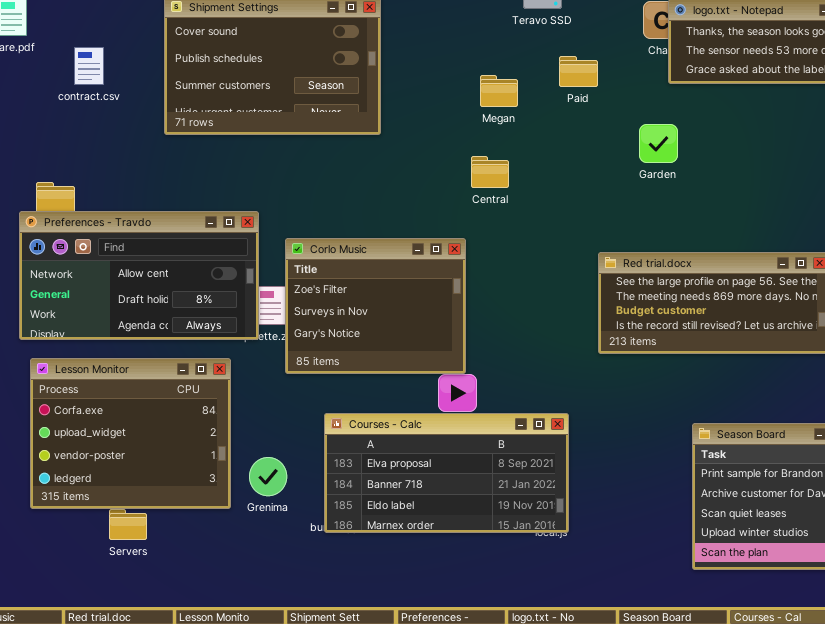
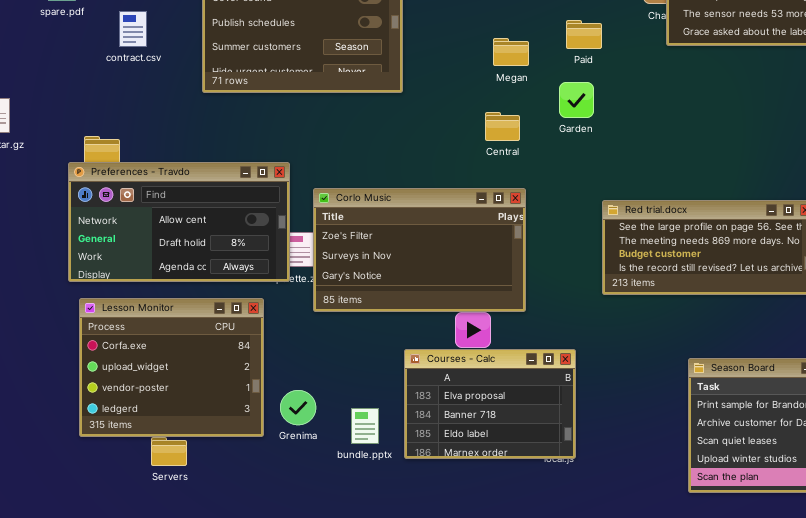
Garden: [639,124,678,163] -> [559,82,594,118], moved
Corlo Music: [285,238,466,374] -> [313,188,526,312], resized
Courses - Calc: [324,413,569,533] -> [404,349,576,459], resized

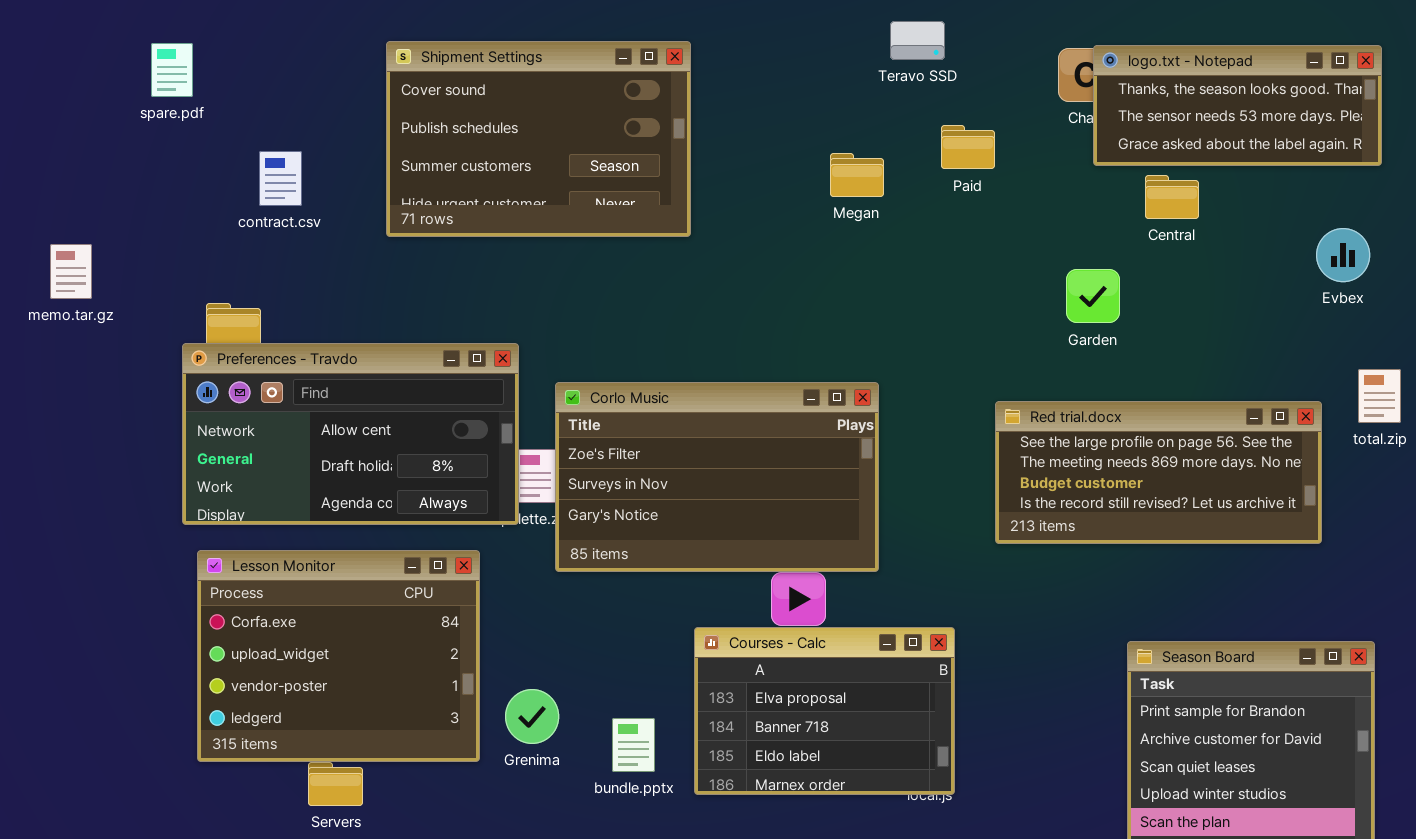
contract.csv: [119,11,147,47] -> [259,151,302,206], moved
Garden: [559,82,594,118] -> [1066,269,1120,323], moved
Central: [485,112,520,141] -> [1145,175,1199,219], moved

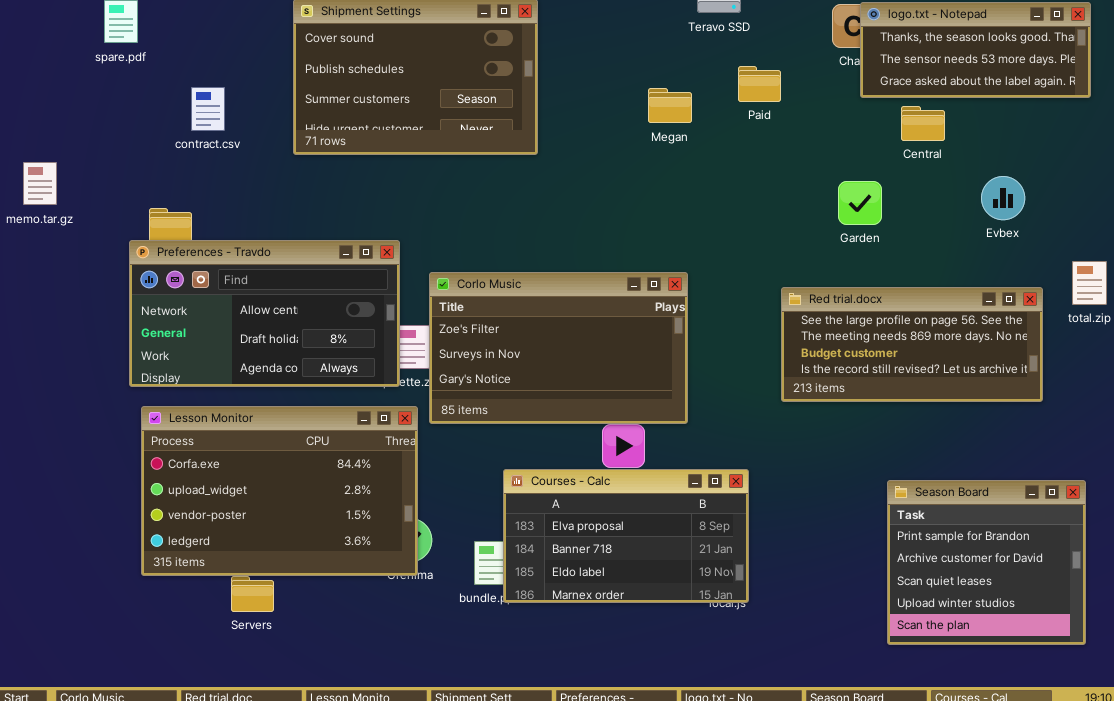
Evbex: [1316,228,1370,282] -> [981,176,1025,220], moved
Lesson Monitor: [197,550,480,762] -> [141,406,418,576], resized
Courses - Calc: [694,627,955,795] -> [503,469,749,603], resized

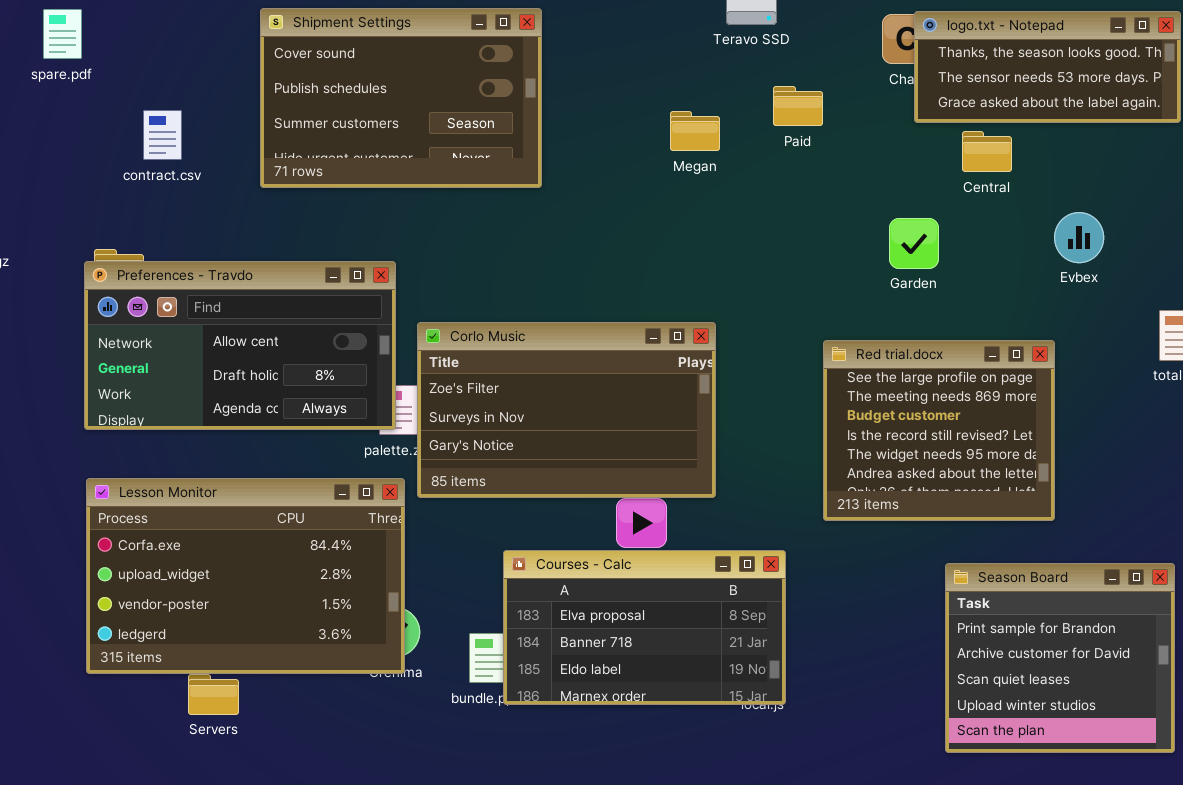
Preferences - Travdo: [129,240,400,387] -> [84,261,396,430], moved
Red trial.docx: [781,287,1043,402] -> [823,340,1055,521], resized

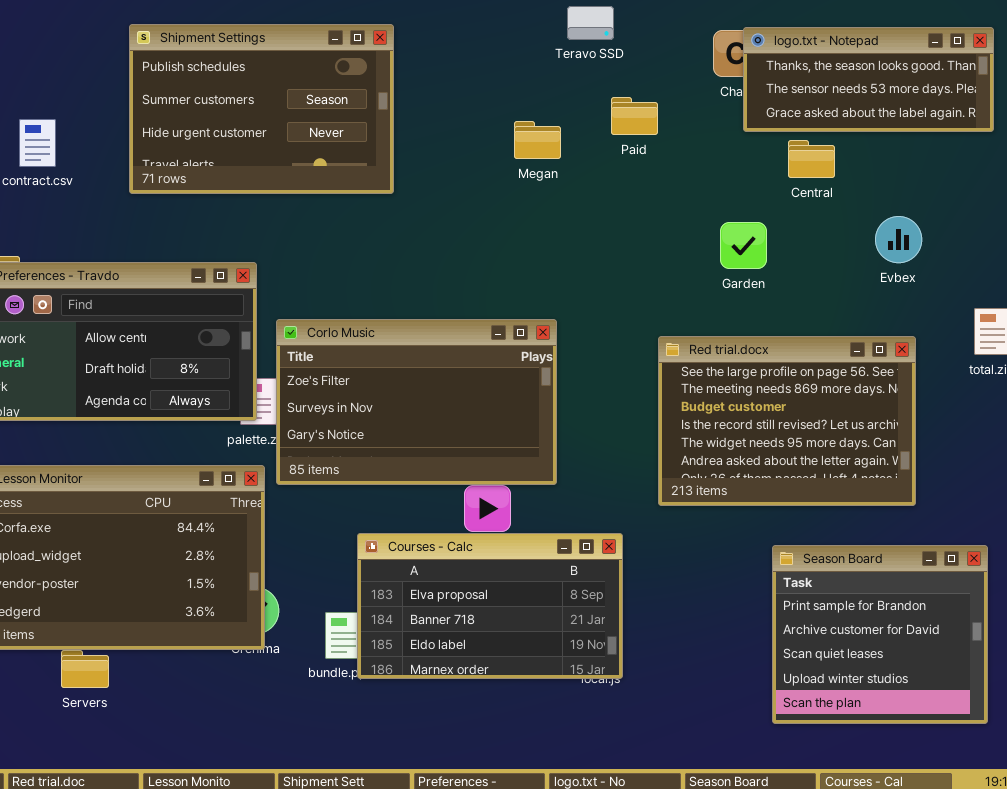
Shipment Settings: [260,8,542,188] -> [129,24,394,194], scrolled down 1 row
Red trial.docx: [823,340,1055,521] -> [658,336,916,506], resized

